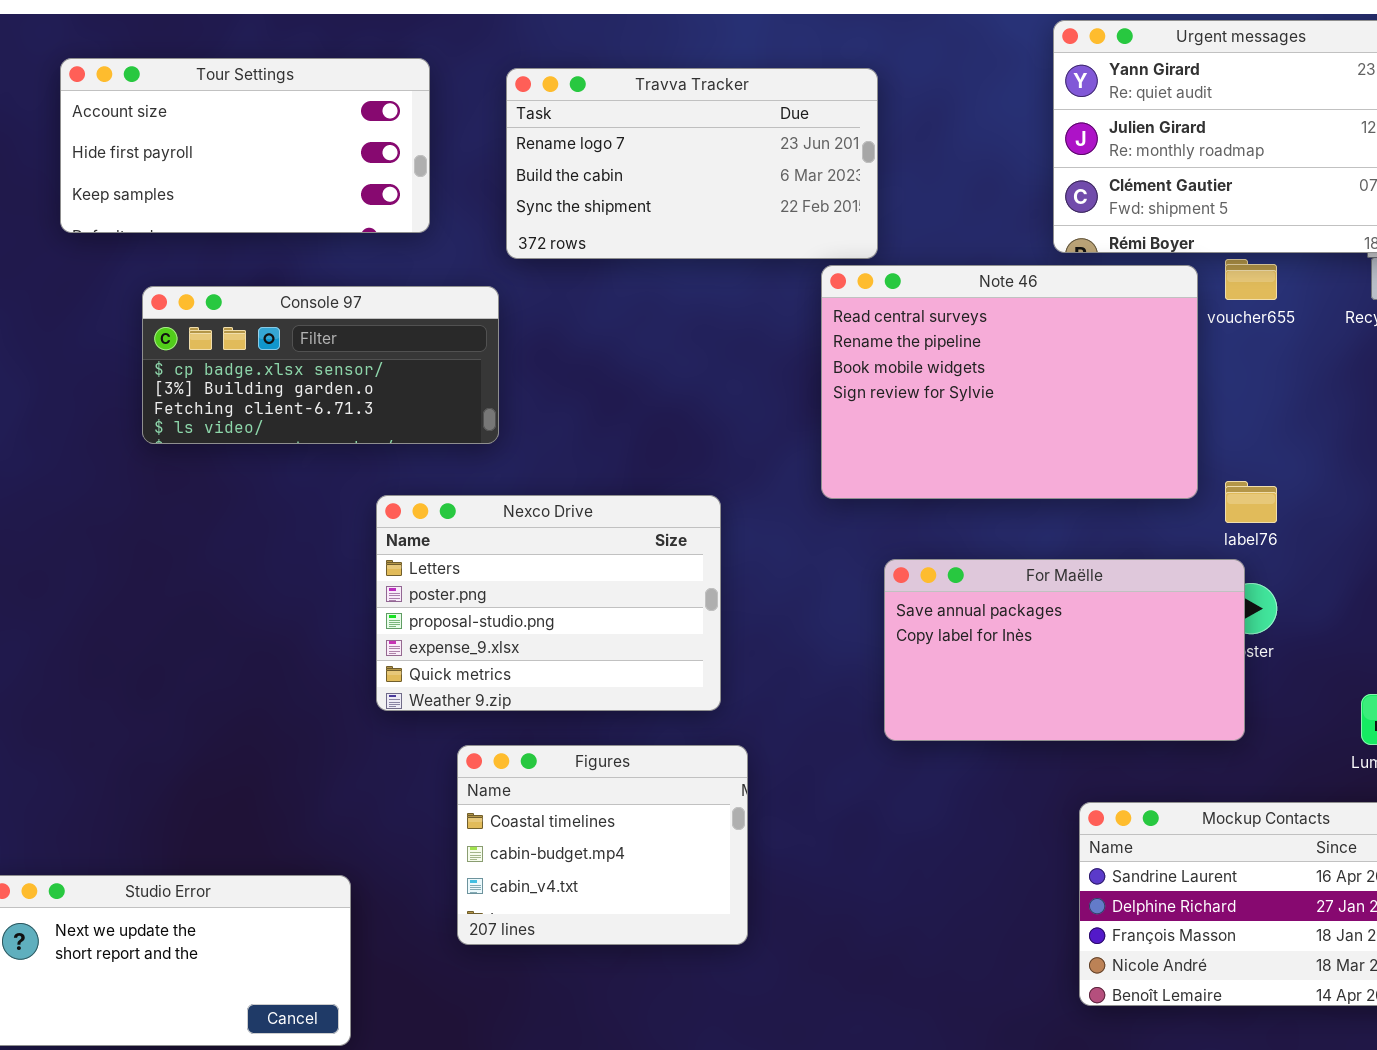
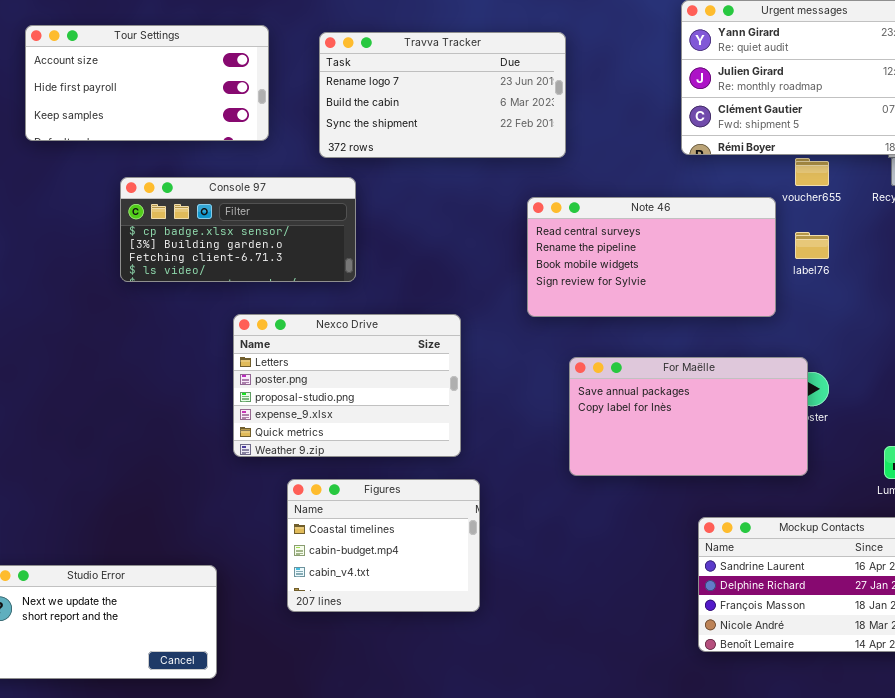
Note 46: [821,265,1198,499] -> [527,197,776,317], resized
Console 97: [142,286,499,444] -> [120,177,356,282], moved
label76: [1225,481,1277,523] -> [795,232,829,259], moved

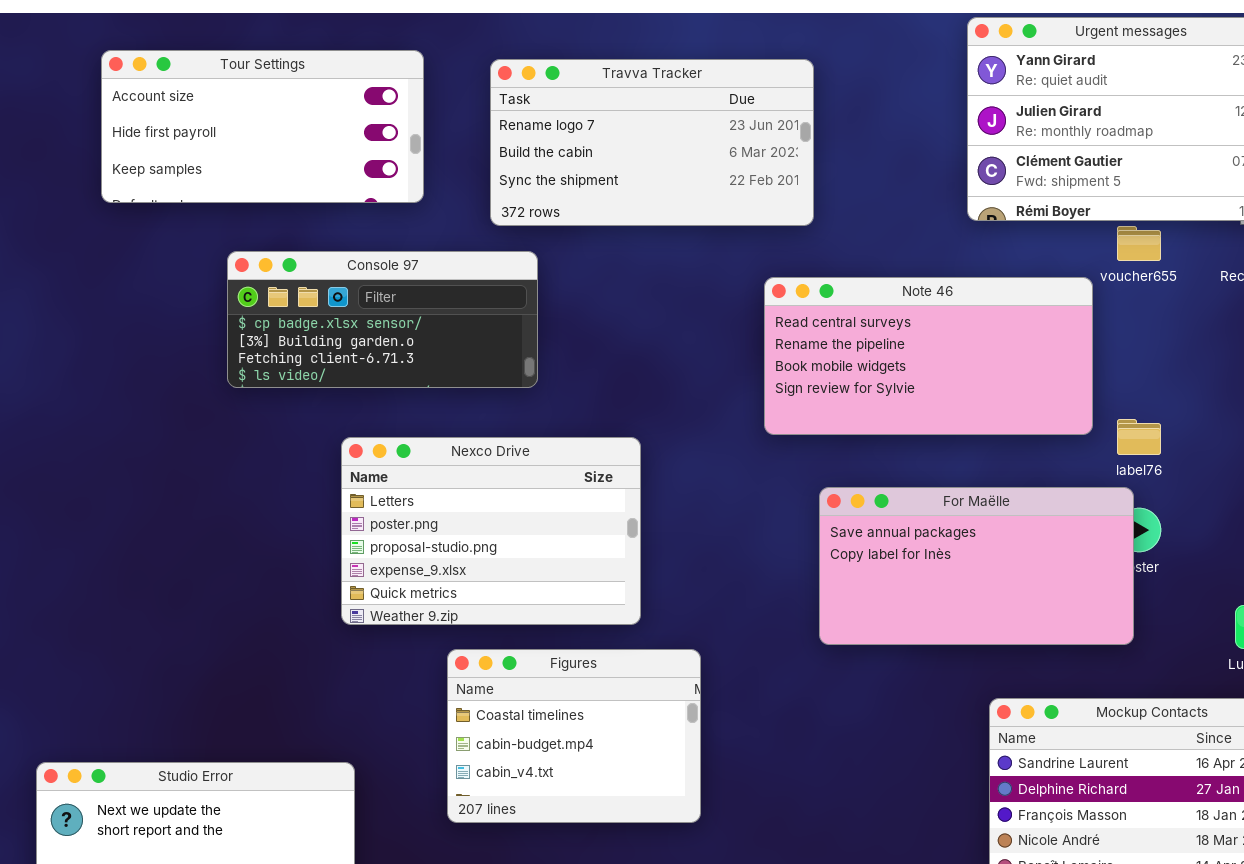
label76: [795,232,829,259] -> [1117,419,1161,455], moved
Nexco Drive: [233,314,461,457] -> [341,437,641,625], moved

